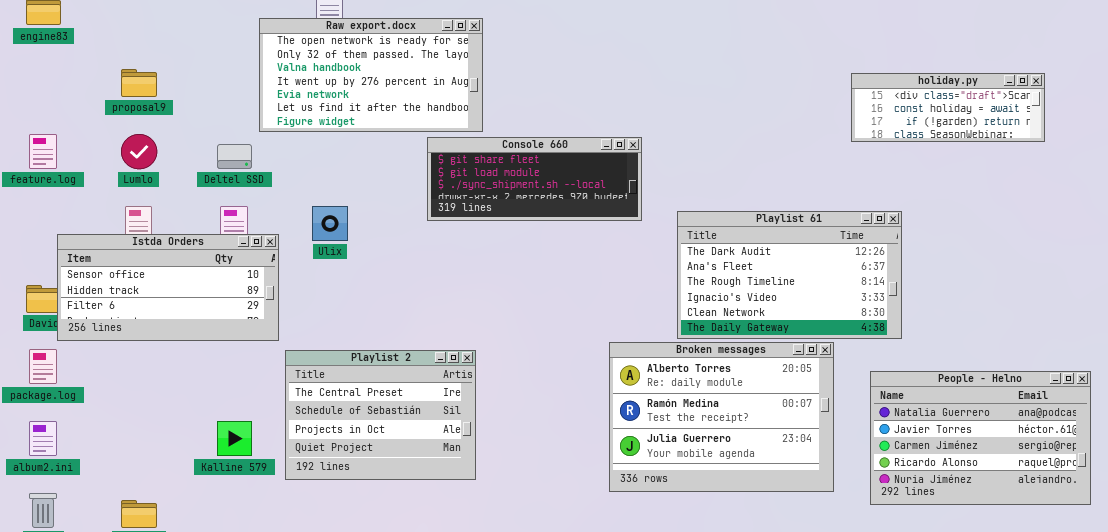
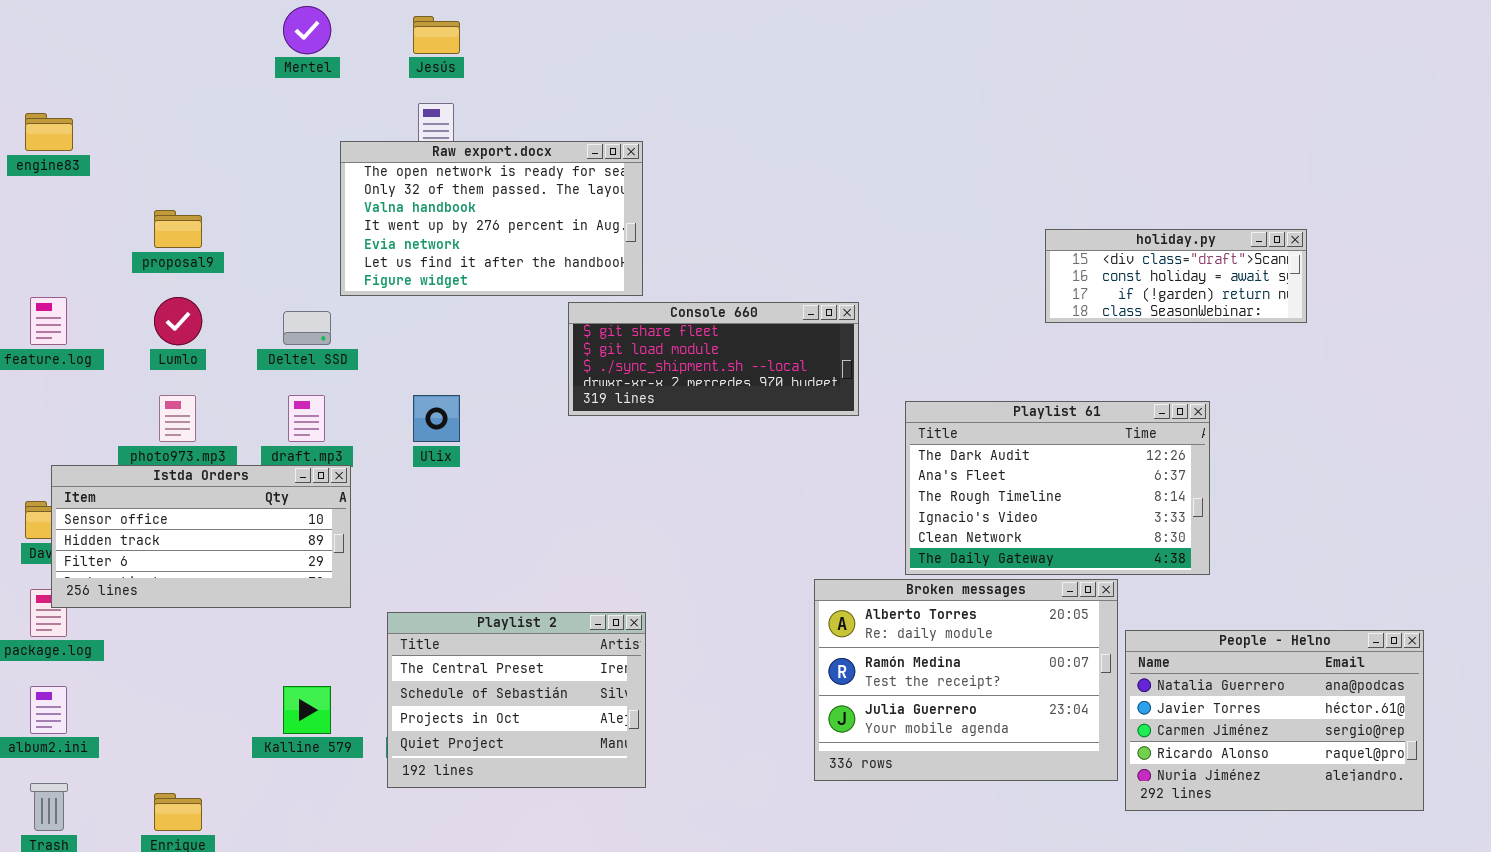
holiday.py: [851,73,1045,142] -> [1045,229,1307,323], moved
Istda Orders: [57,234,279,341] -> [51,465,351,608], moved
Playlist 2: [285,350,476,480] -> [387,612,646,788], moved
People - Helno: [870,371,1091,505] -> [1125,630,1424,811], moved

